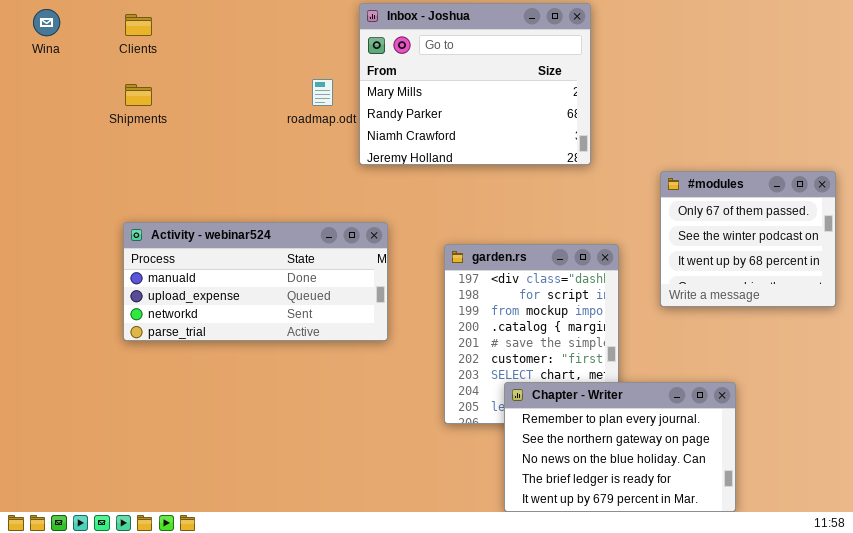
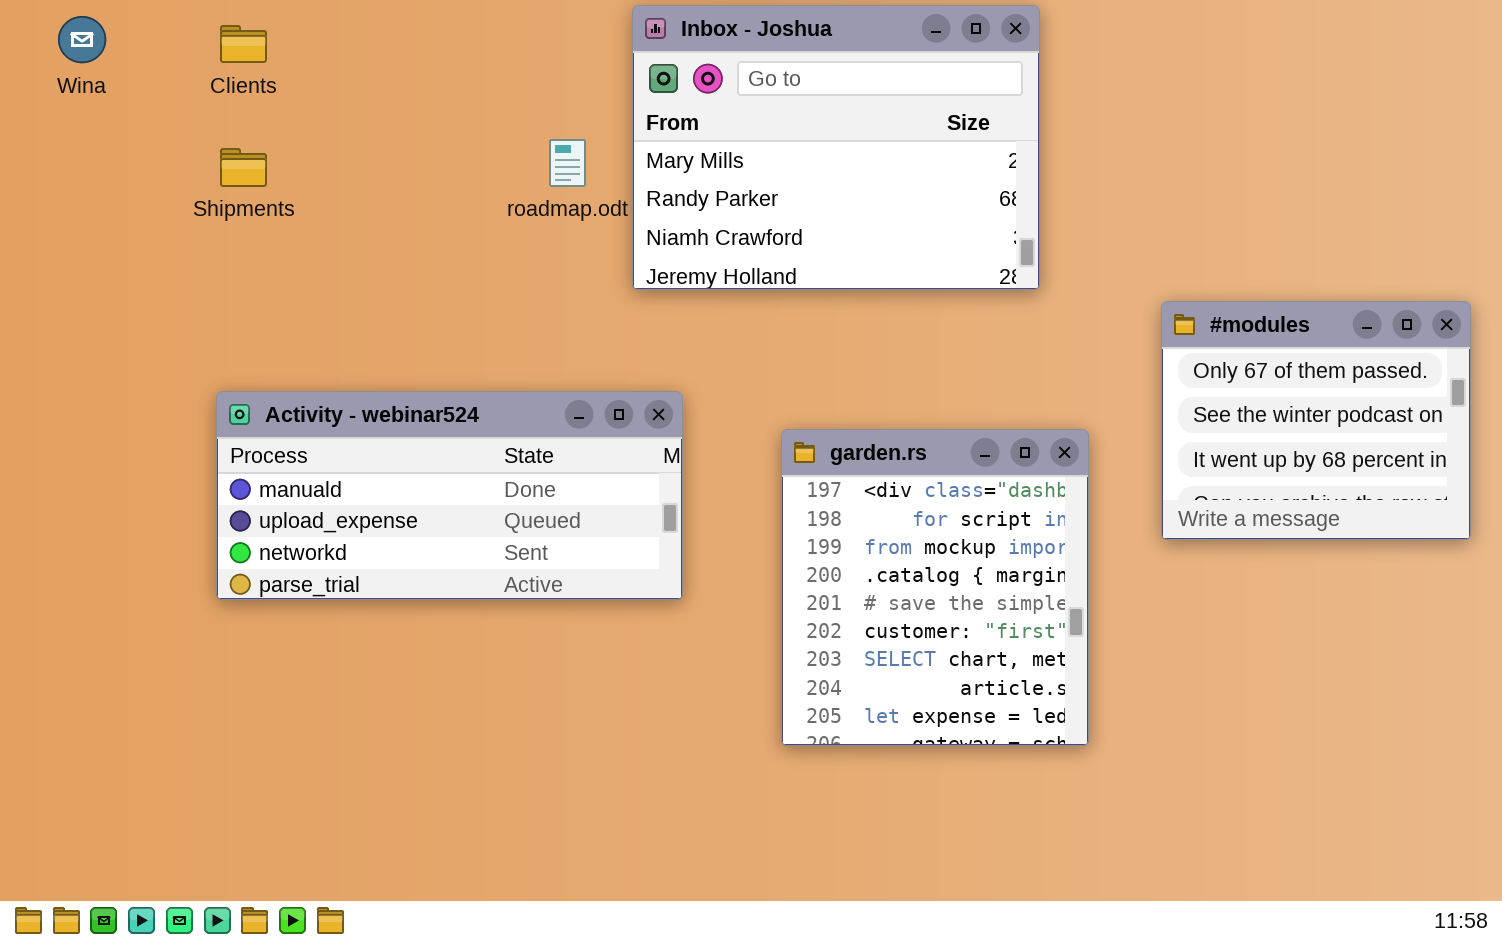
Chapter - Writer: [504,382,736,512] -> none, closed

